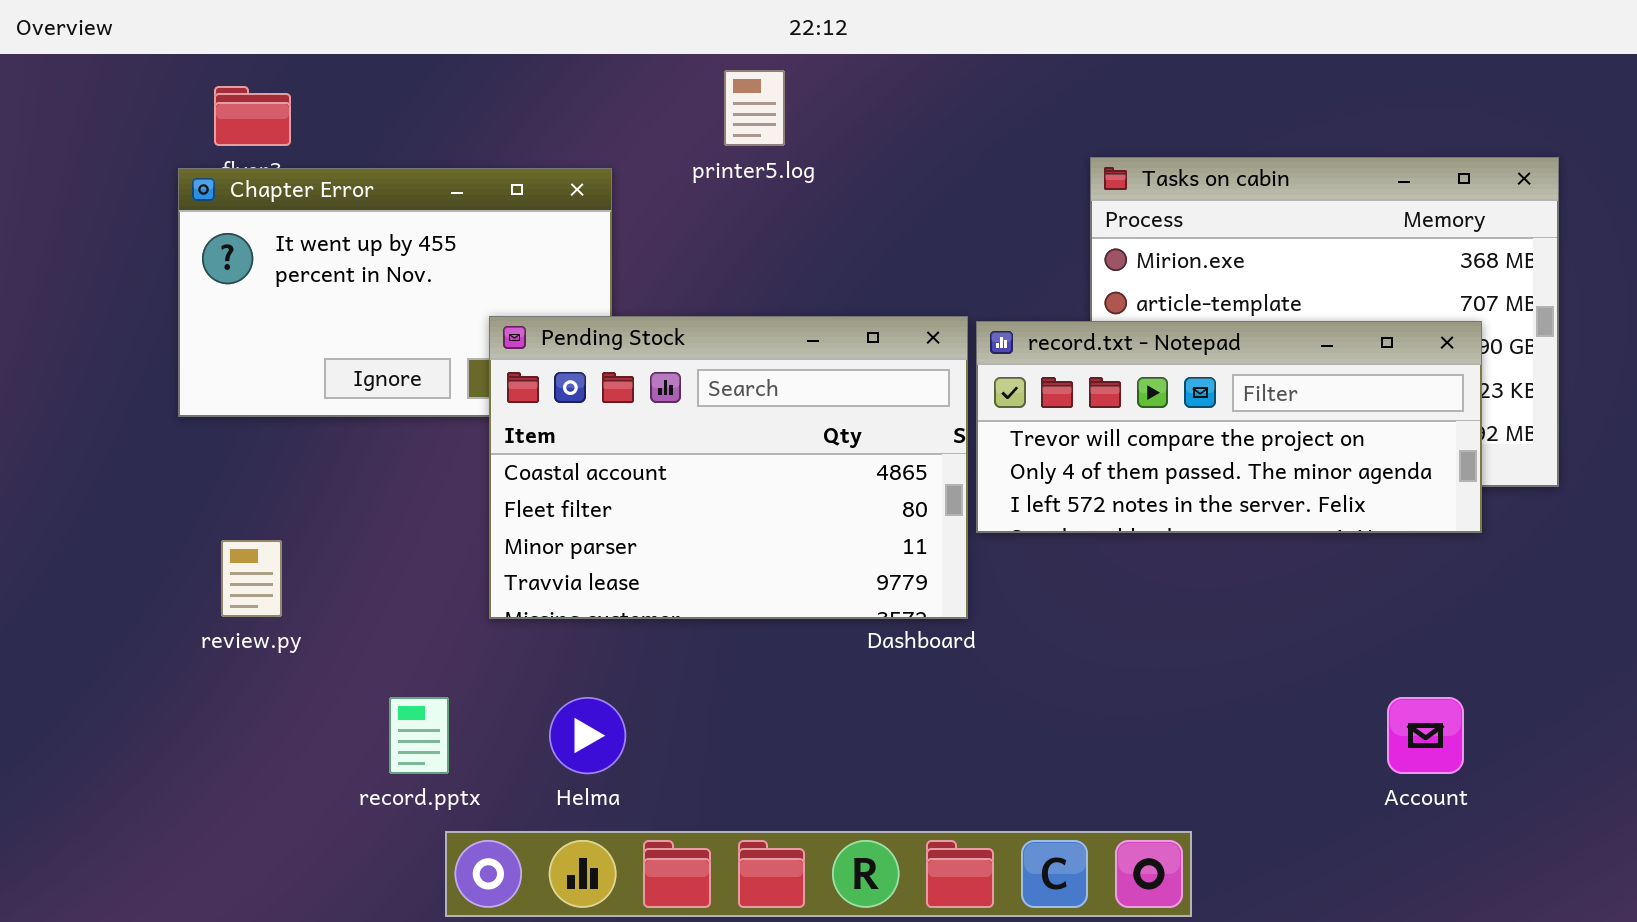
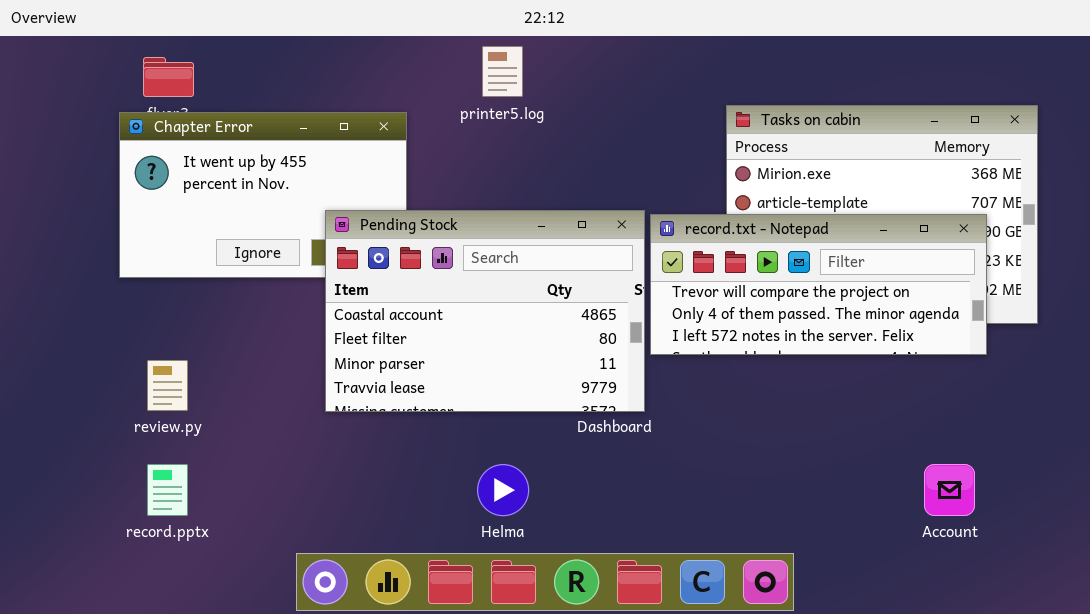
record.pptx: [389,697,449,774] -> [147,464,188,516], moved
Helma: [549,697,626,774] -> [477,464,529,516], moved

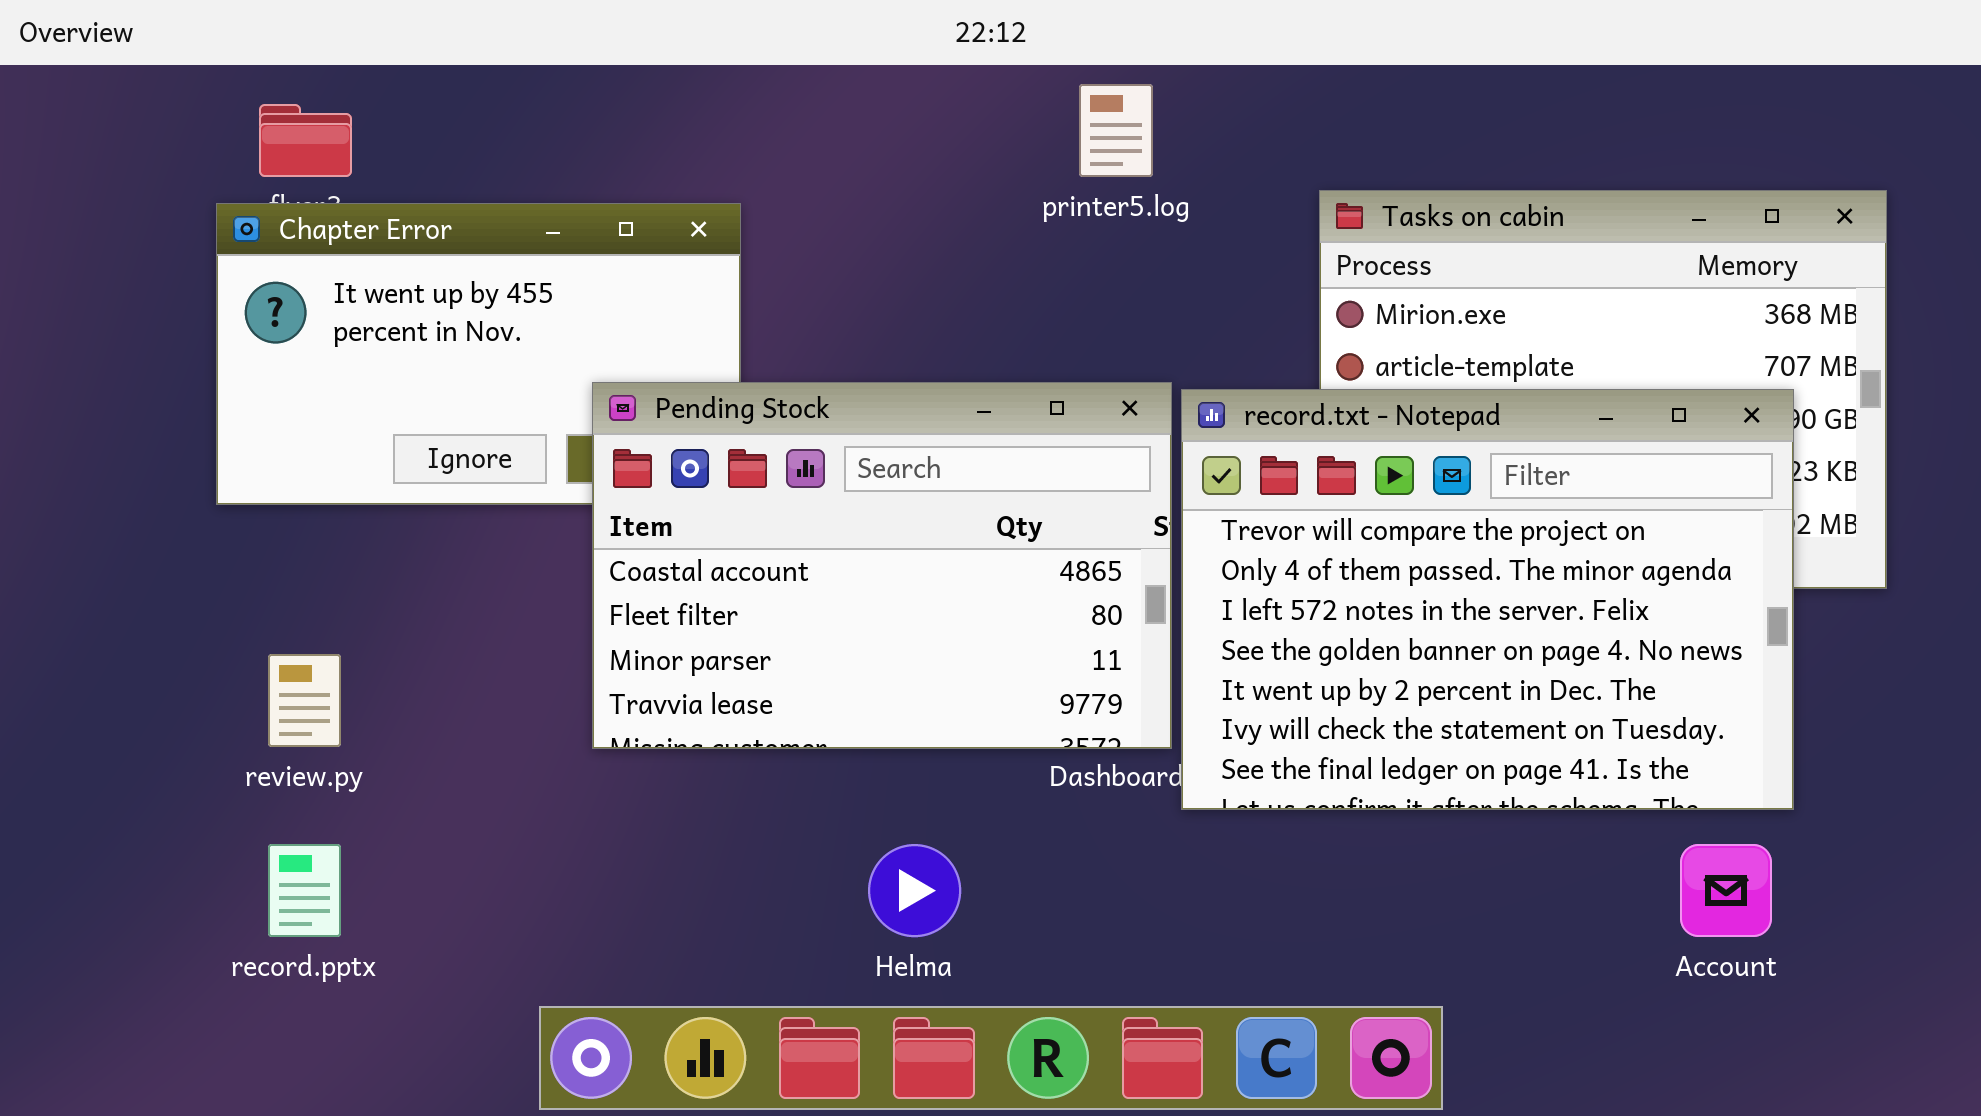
printer5.log: [482,46,523,97] -> [1079,84,1153,177], moved
record.txt - Notepad: [650,214,987,355] -> [1181,389,1794,810], resized

